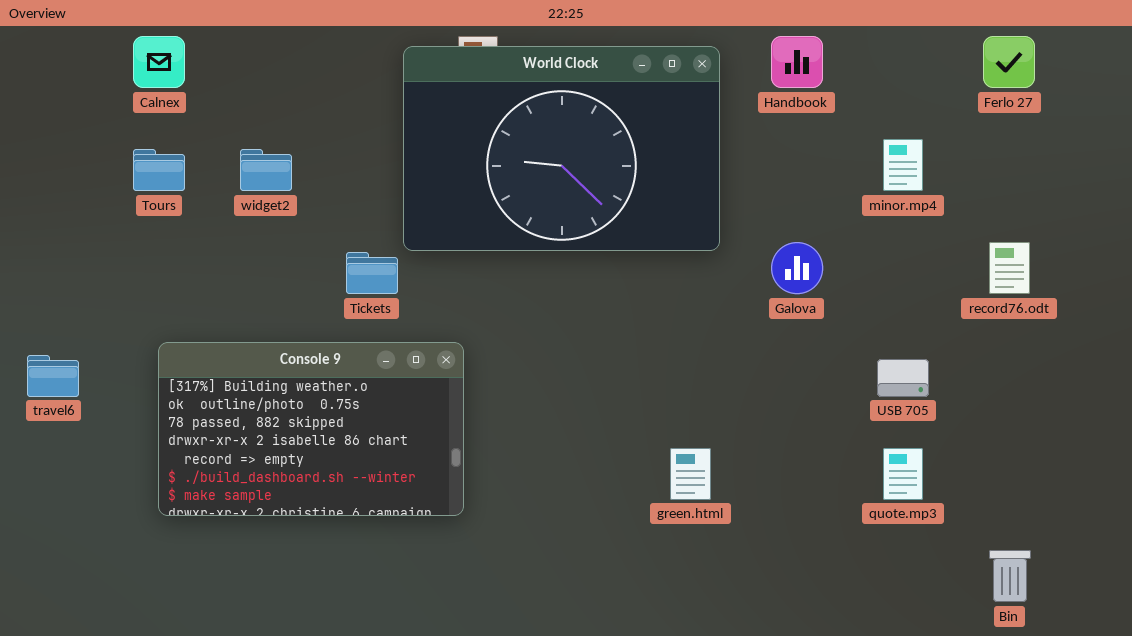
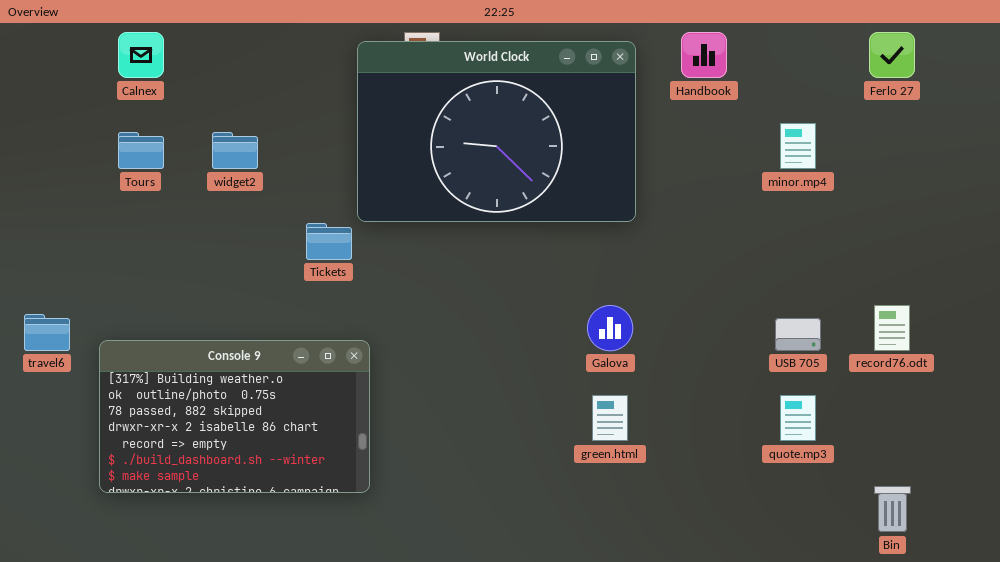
Galova: [771,242,823,294] -> [587,305,633,351], moved
record76.odt: [989,242,1030,294] -> [874,305,910,351], moved
Console 9: [158,342,464,516] -> [99,340,370,493], moved

